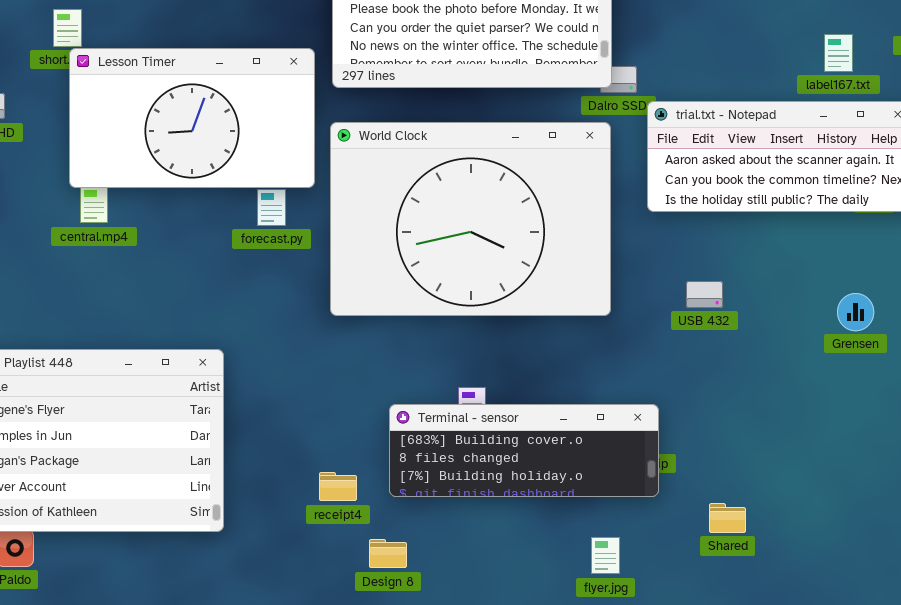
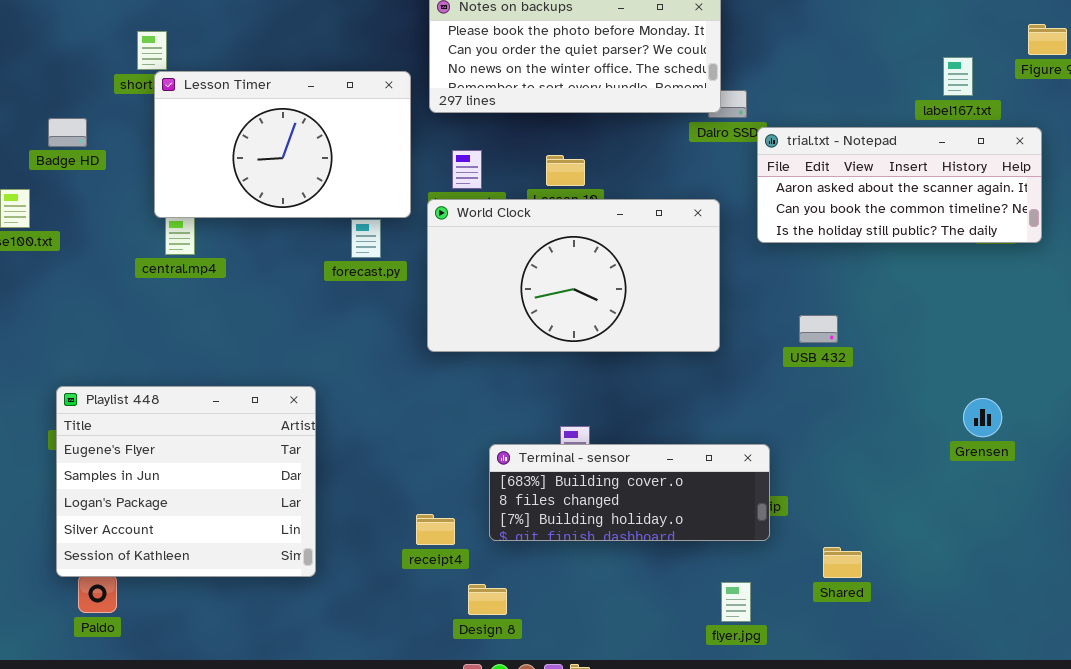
World Clock: [330,122,611,316] -> [427,199,720,352], resized
Grensen: [837,293,874,331] -> [963,398,1002,437], moved
flyer.jpg: [591,537,620,574] -> [721,582,751,622], moved

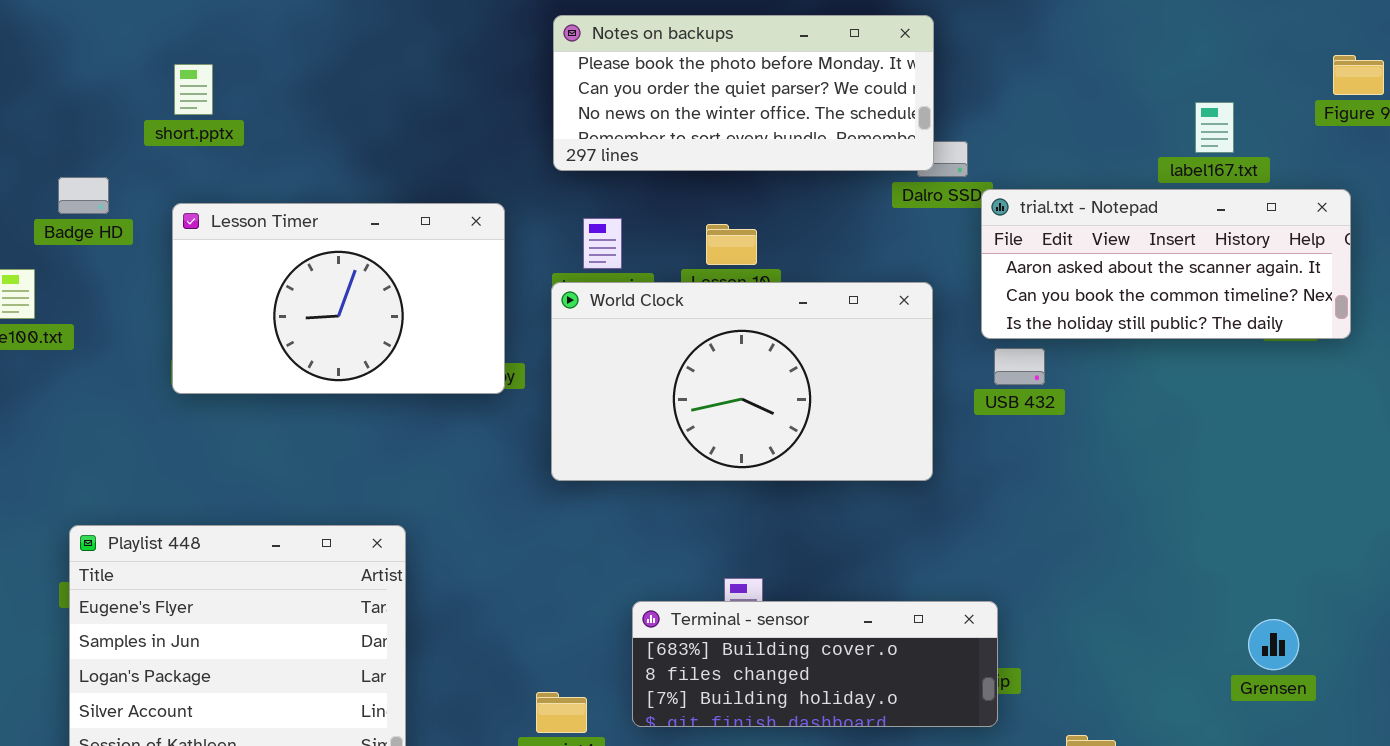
label167.txt: [943,57,973,96] -> [1195,102,1234,153], moved
Lesson Timer: [154,71,411,218] -> [172,203,505,394], moved
USB 432: [799,315,838,343] -> [994,348,1045,385], moved
Grensen: [963,398,1002,437] -> [1248,619,1299,670], moved

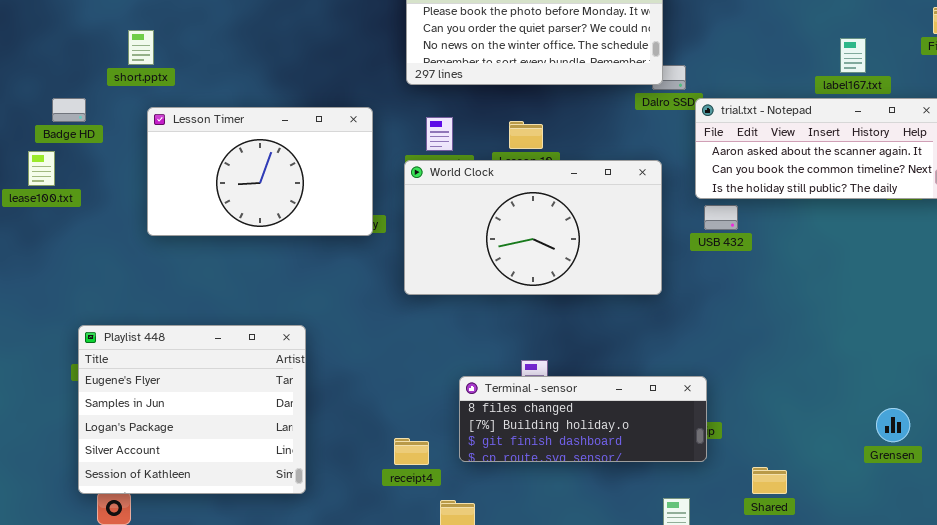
short.pptx: [174,64,213,115] -> [128,30,154,65], moved
Badge HD: [58,177,109,214] -> [52,98,86,122], moved
Terminal - sensor: [632,601,998,727] -> [459,376,707,462], scrolled down 1 row
Grensen: [1248,619,1299,670] -> [876,408,910,442], moved

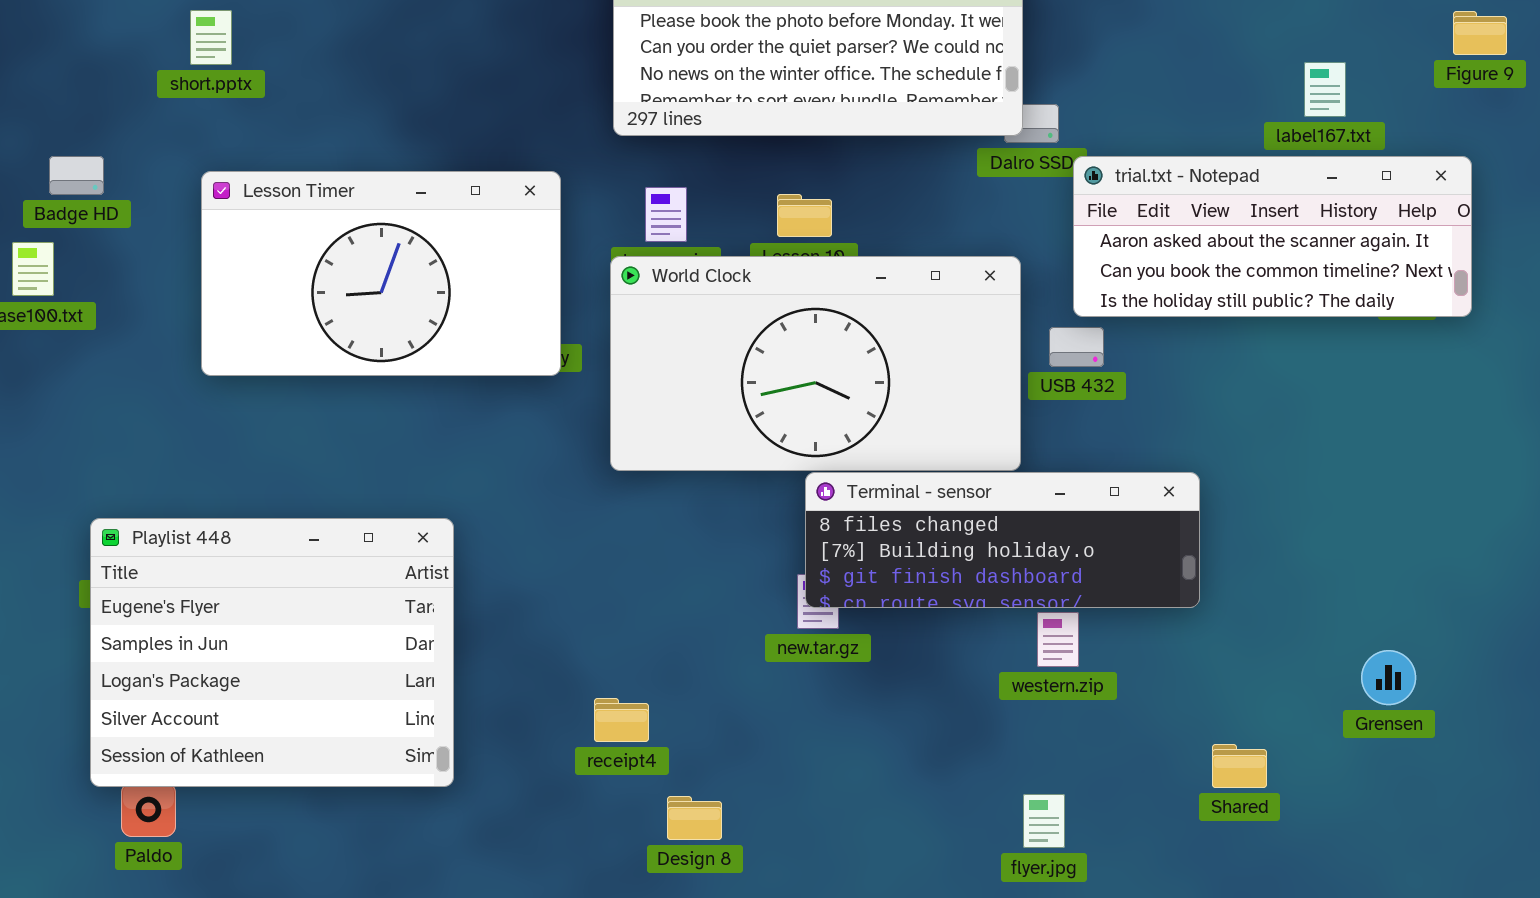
short.pptx: [128,30,154,65] -> [190,10,232,65], moved
USB 432: [704,205,738,230] -> [1049,327,1104,367], moved
Terminal - sensor: [459,376,707,462] -> [805,472,1200,608], moved
Shared: [752,467,787,494] -> [1212,744,1267,788], moved

